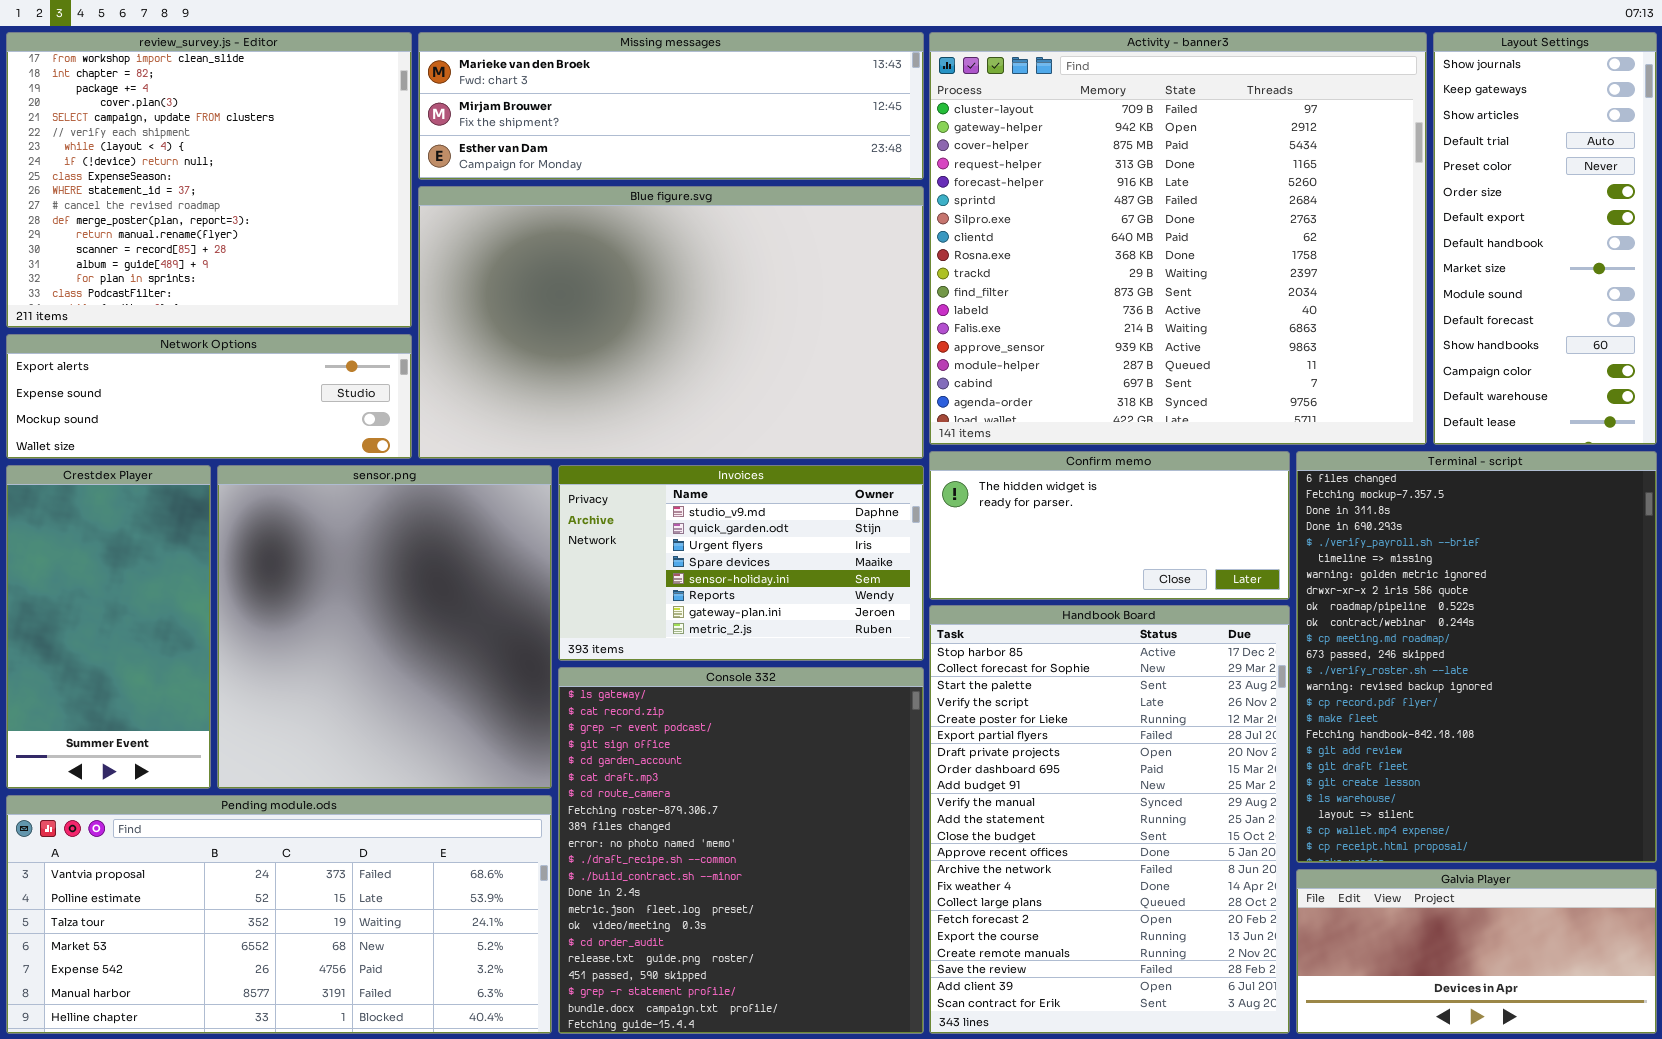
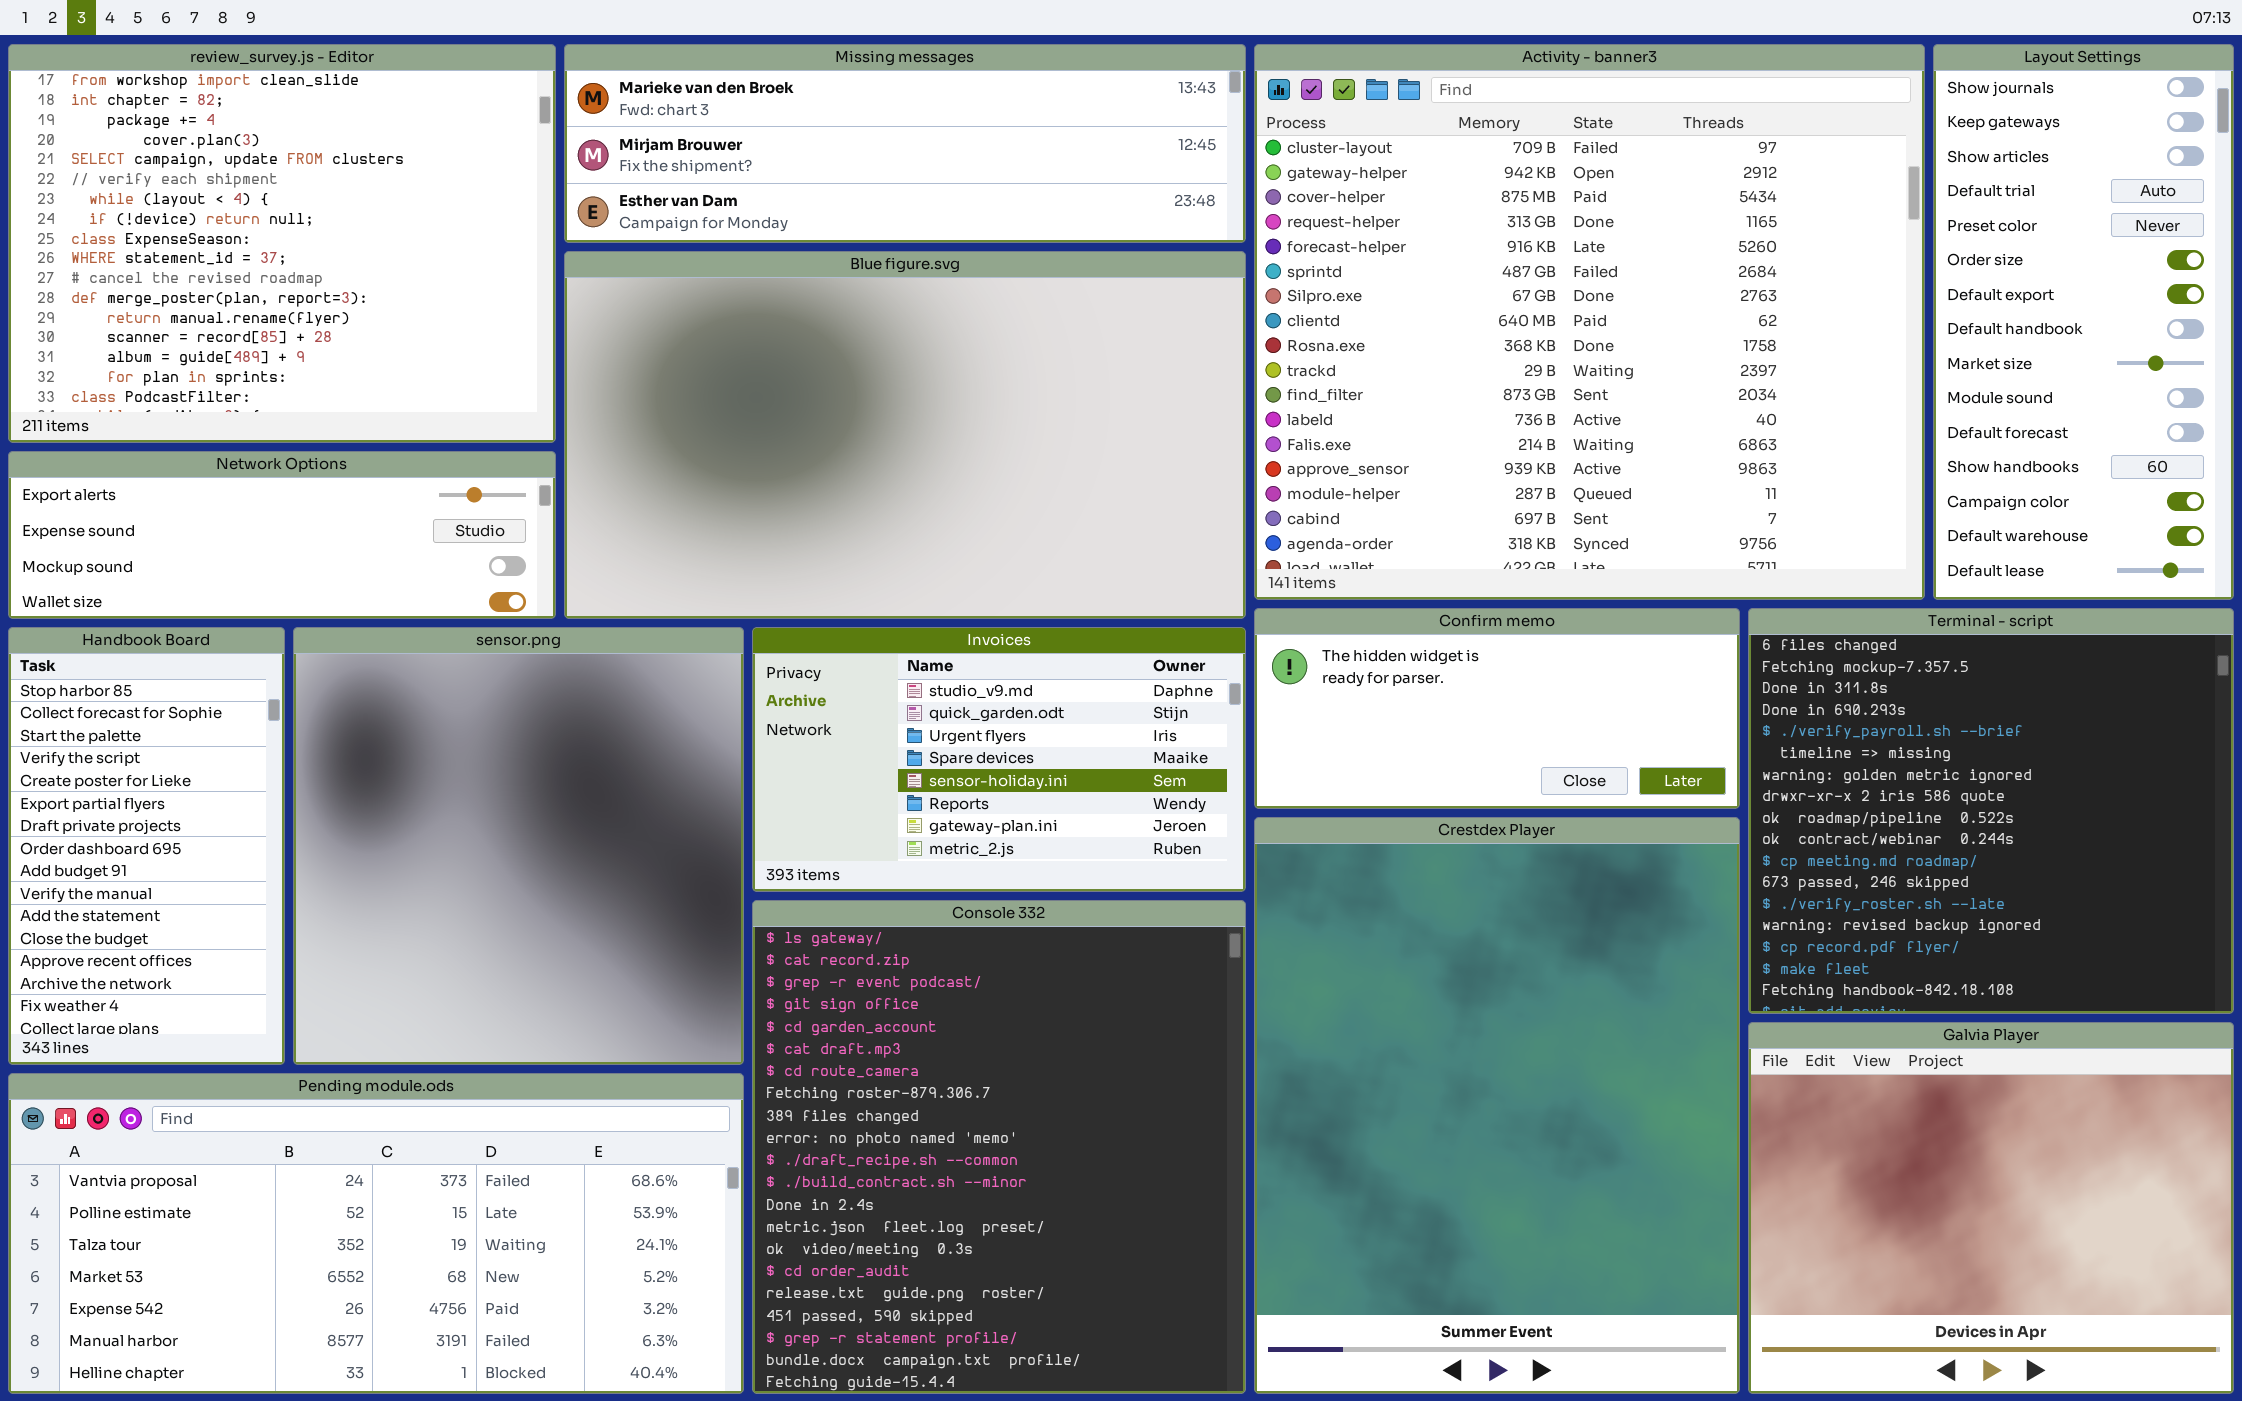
Terminal - script: [1296,451,1657,863] -> [1748,608,2234,1014], resized
Crestdex Player: [6,465,211,789] -> [1254,817,1740,1394], moved, resized
Handbook Board: [929,605,1290,1034] -> [8,627,285,1065], moved, resized
Galvia Player: [1296,869,1657,1034] -> [1748,1022,2234,1394], resized

